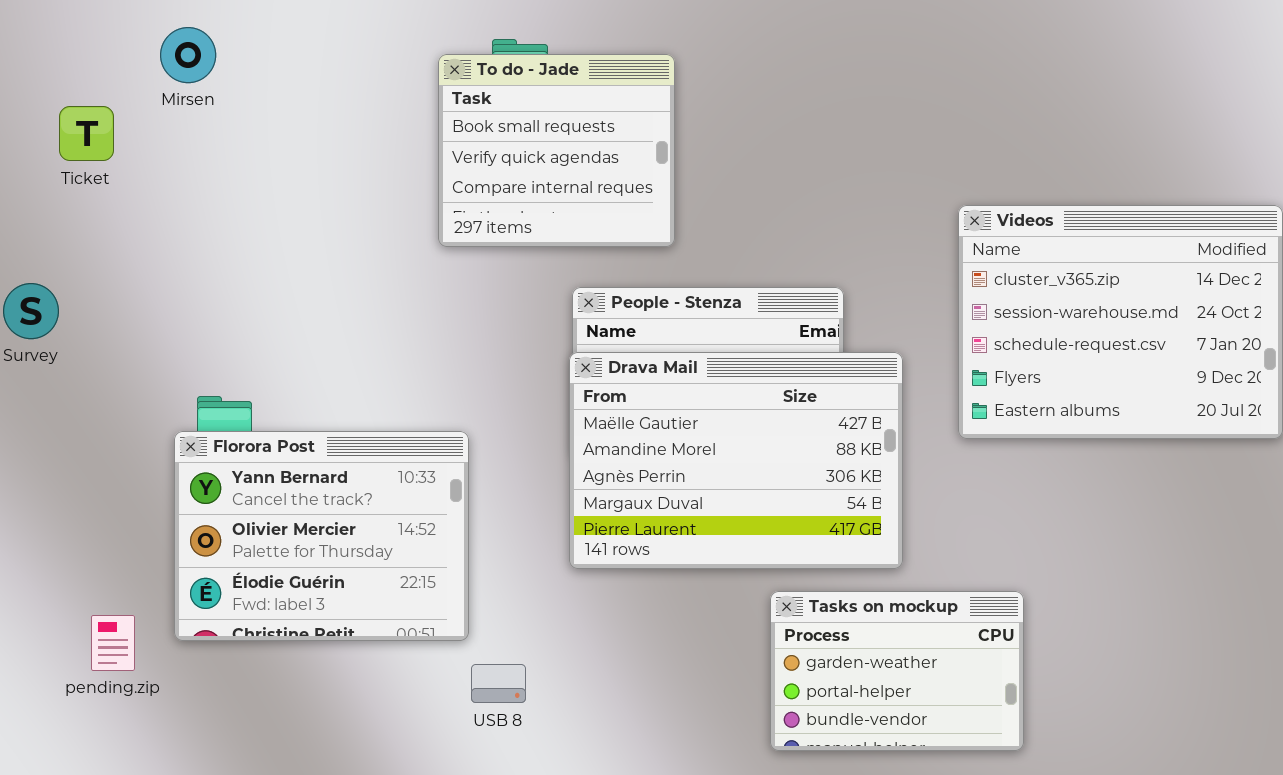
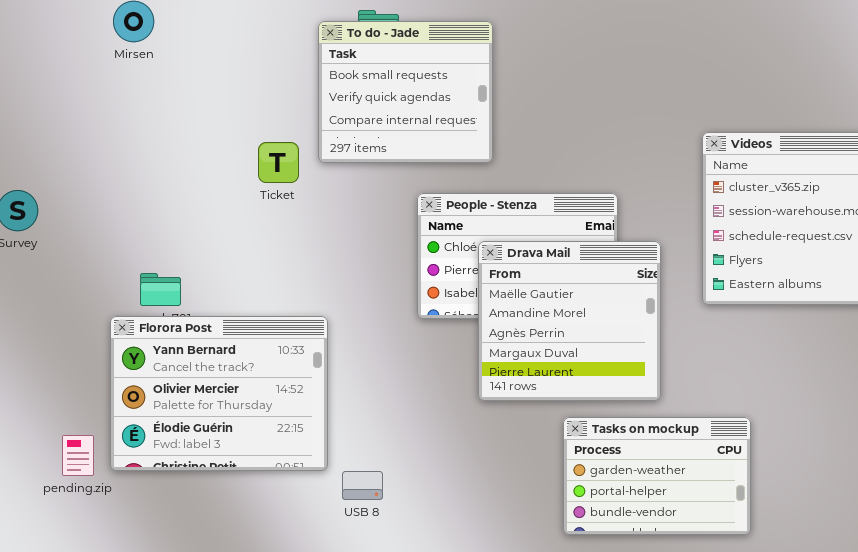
Ticket: [59,106,114,161] -> [258,142,299,183], moved
Drava Mail: [569,352,903,569] -> [478,241,661,401], resized
Florora Post: [174,431,469,641] -> [110,316,328,471], moved

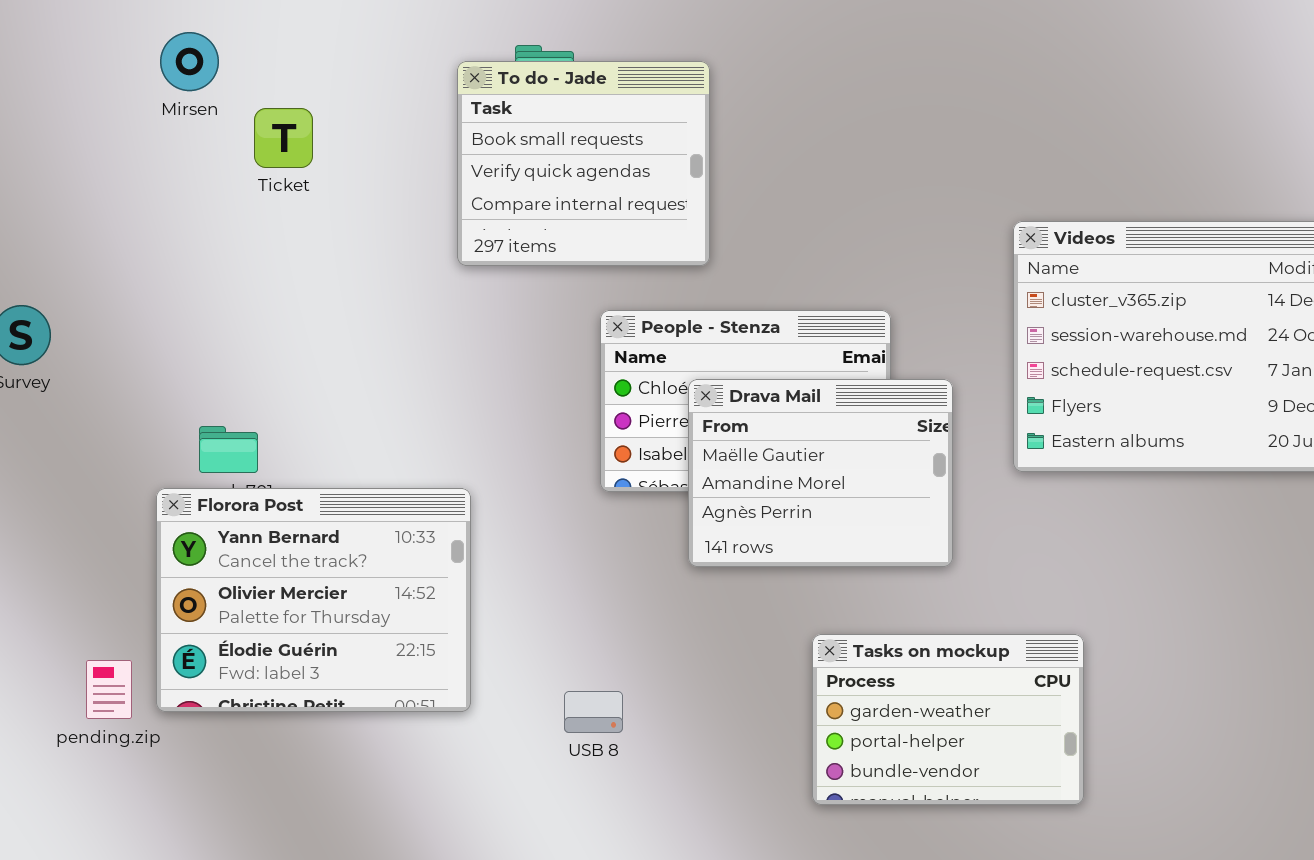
Ticket: [258,142,299,183] -> [254,108,313,168], moved
Drava Mail: [478,241,661,401] -> [688,379,953,567], resized
USB 8: [342,471,383,500] -> [564,691,623,733], moved

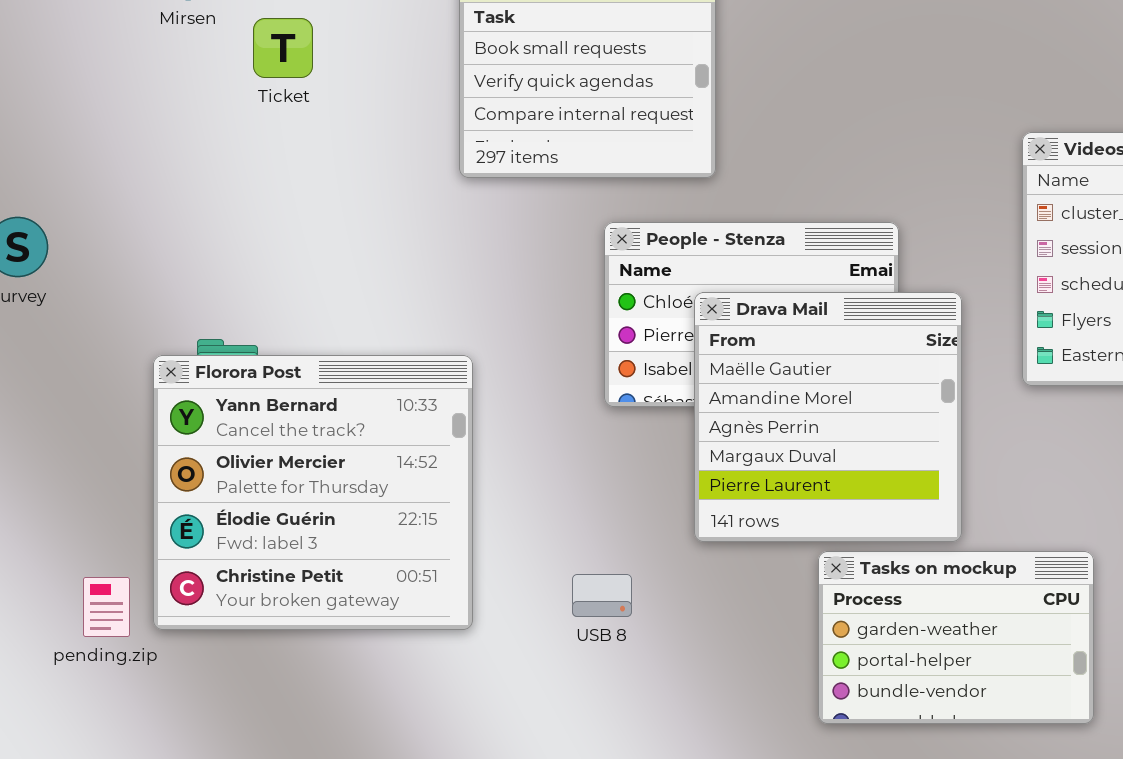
Drava Mail: [688,379,953,567] -> [694,292,962,542], resized
Florora Post: [156,488,471,712] -> [153,355,473,630], resized
USB 8: [564,691,623,733] -> [572,574,632,617], moved

